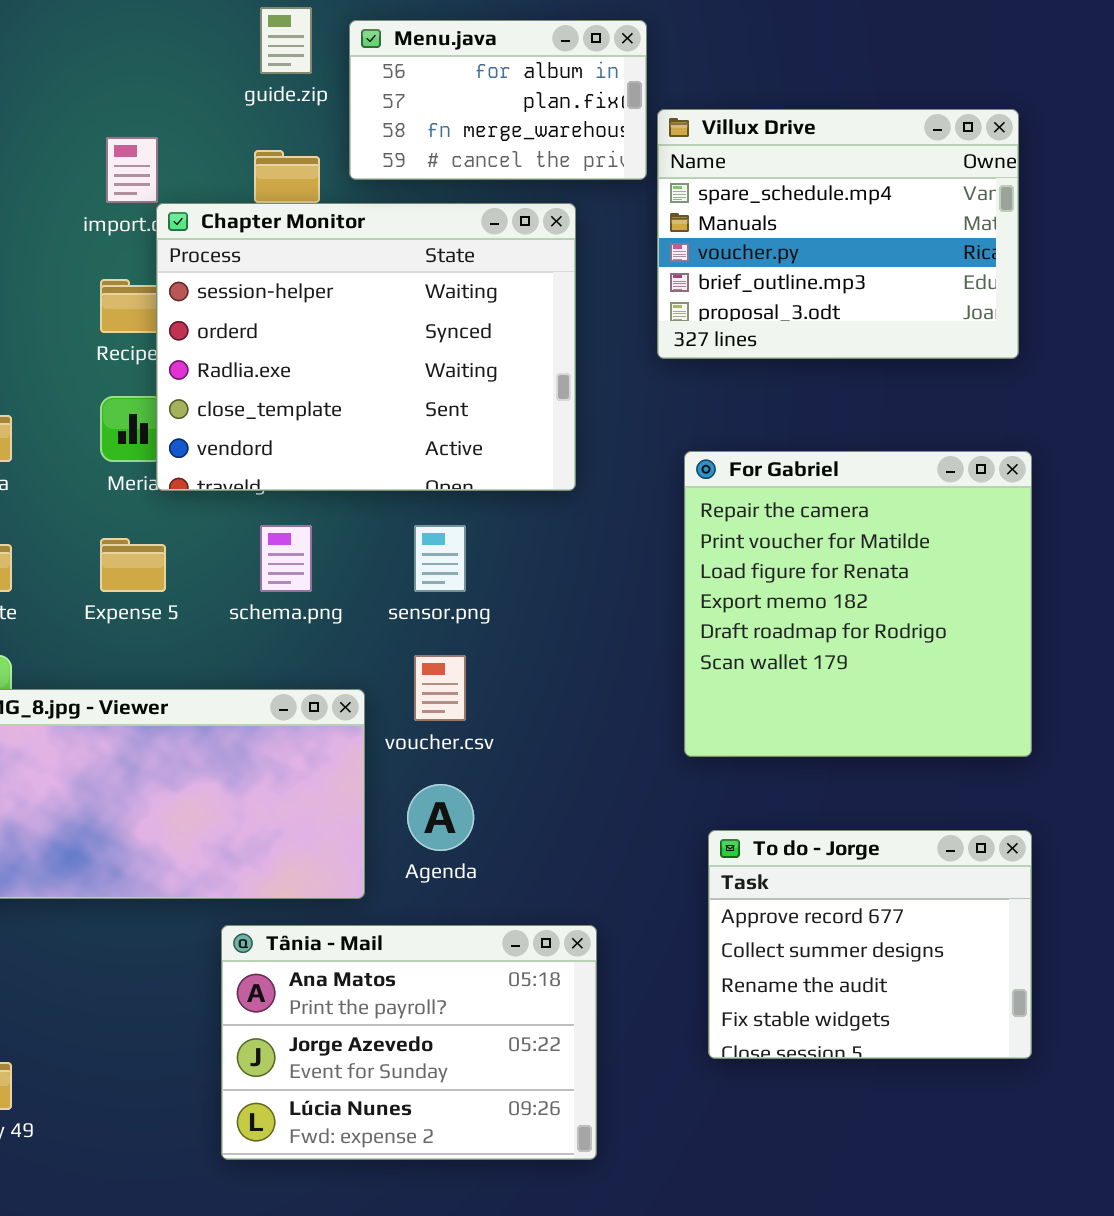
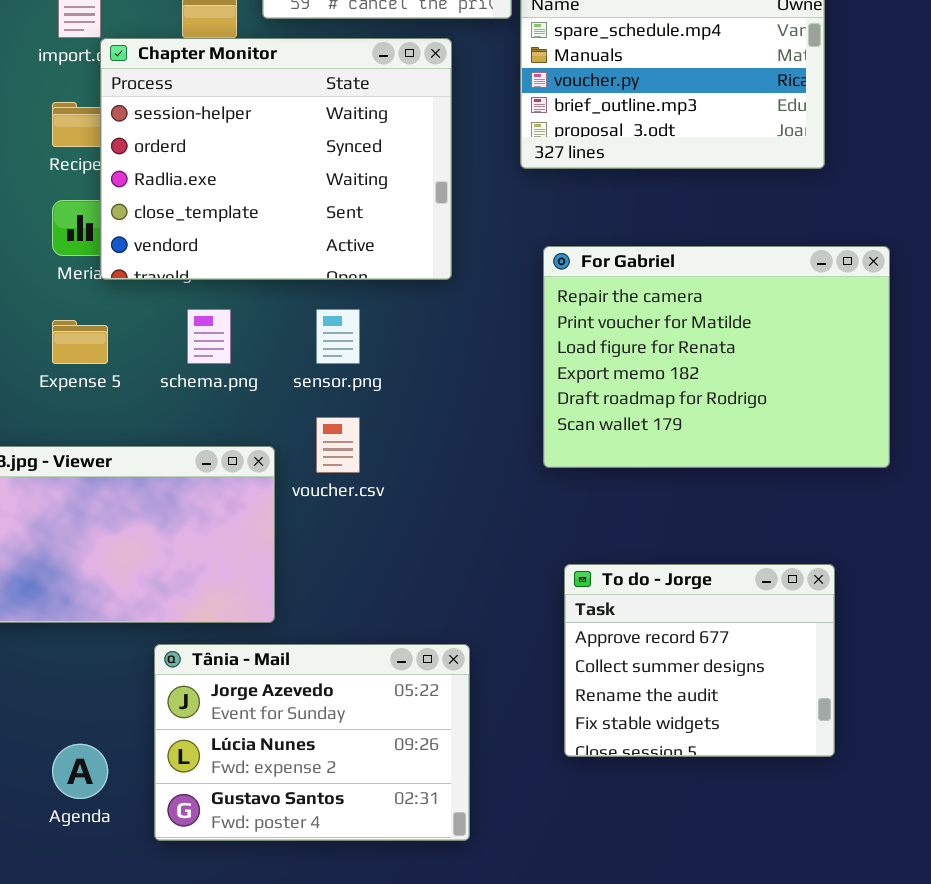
For Gabriel: [684,451,1032,757] -> [543,246,890,468], resized
Agenda: [407,784,474,851] -> [52,744,108,799], moved
Tânia - Mail: [221,925,597,1160] -> [154,644,470,841], scrolled down 1 row

